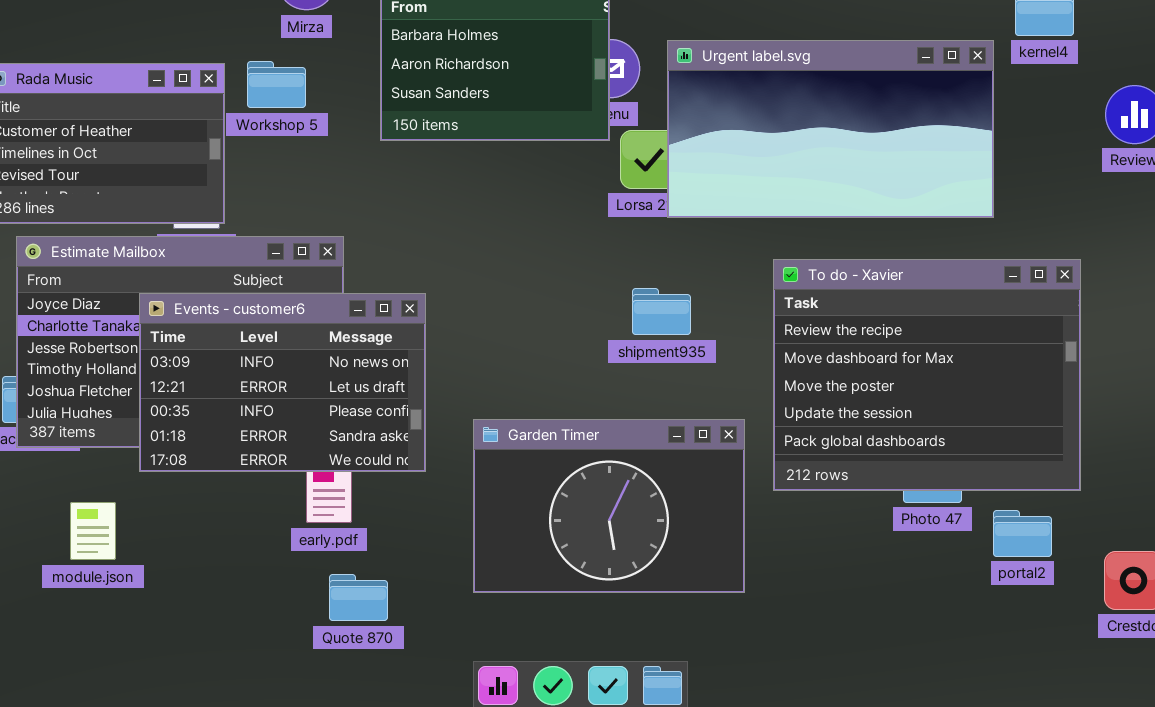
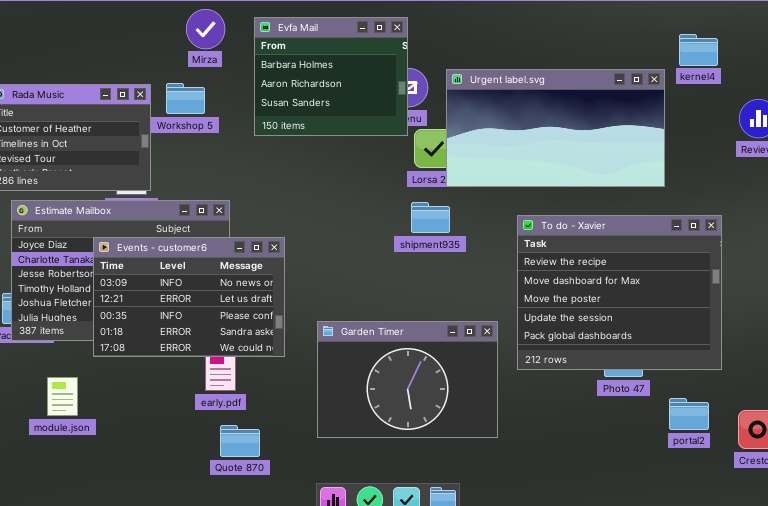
shipment935: [632,288,691,335] -> [411,202,450,233], moved
portal2: [993,510,1052,557] -> [669,398,709,430], moved

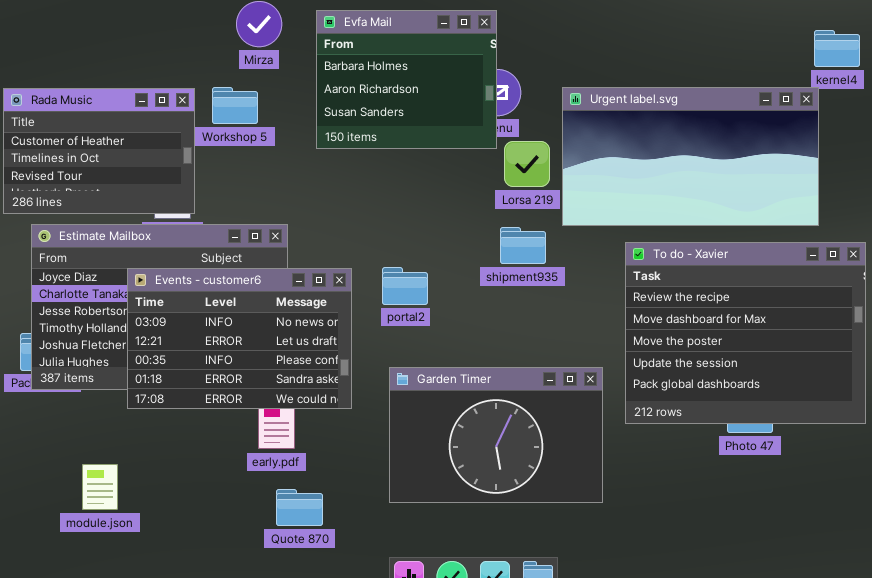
Urgent label.svg: [446,69,665,187] -> [562,87,819,226], moved
module.json: [47,377,78,416] -> [82,464,118,510], moved
portal2: [669,398,709,430] -> [382,267,428,305], moved

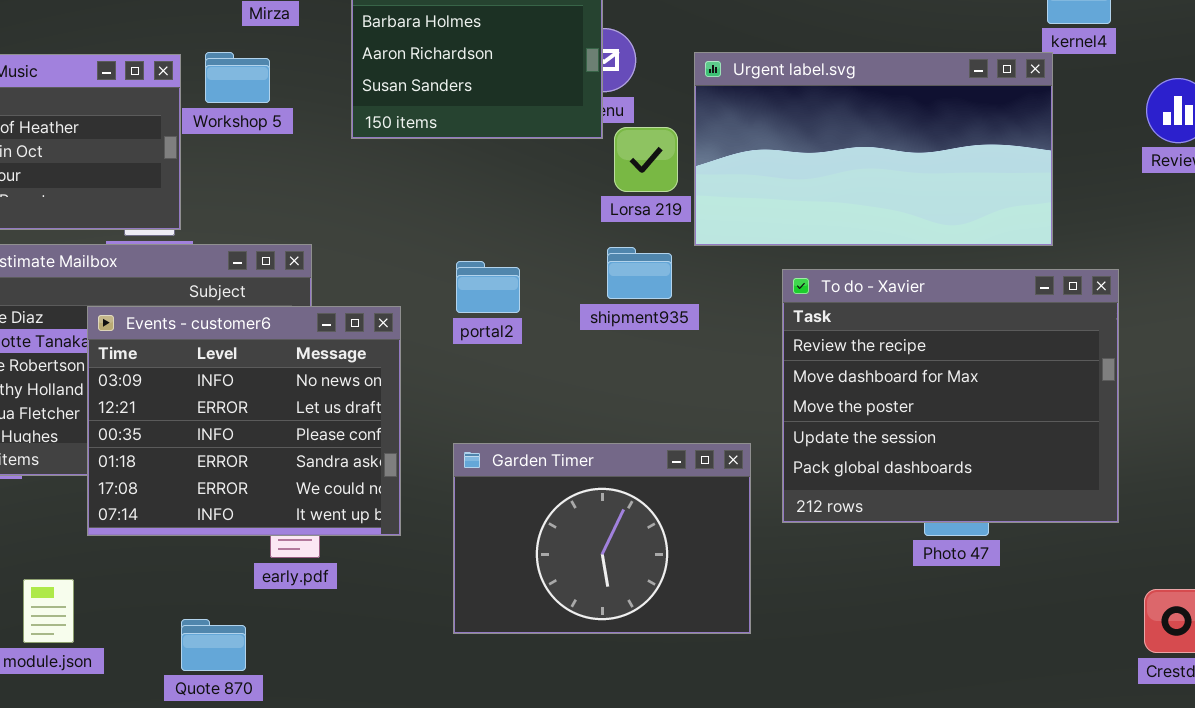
portal2: [382,267,428,305] -> [456,261,520,313], moved
Events - customer6: [127,268,352,409] -> [87,306,401,536], resized
Quote 870: [276,489,323,526] -> [181,619,246,671], moved

